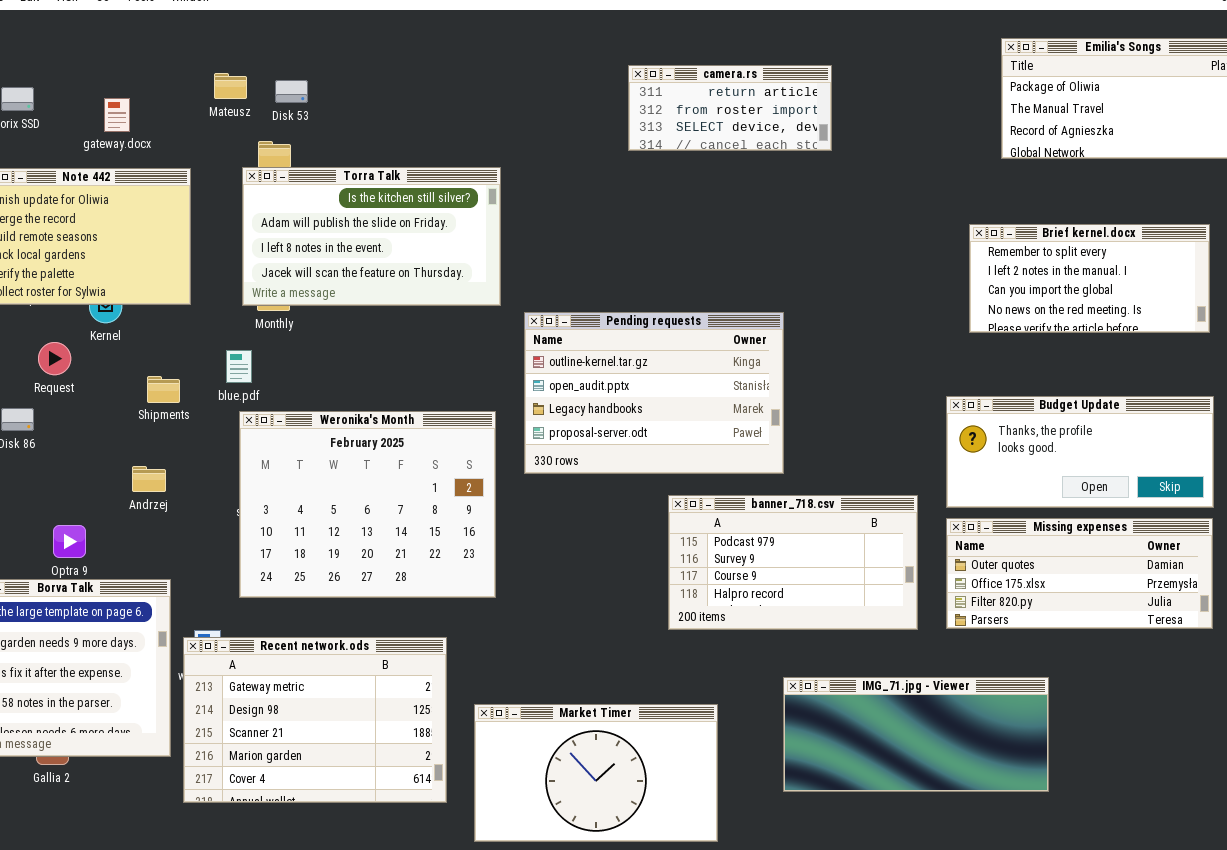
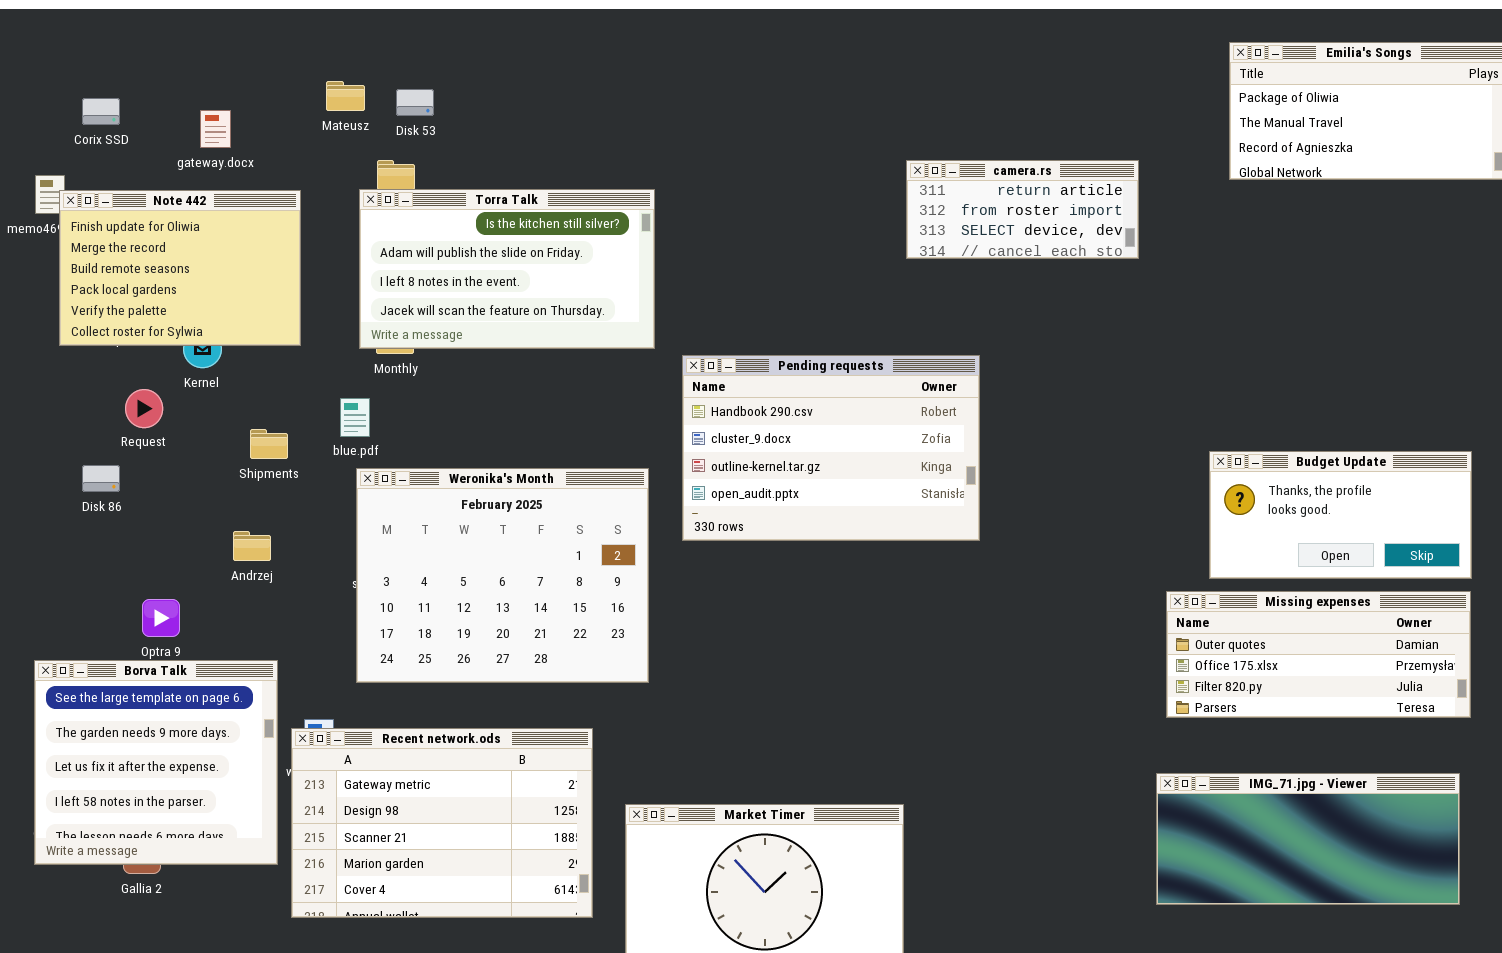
camera.rs: [628,65,832,151] -> [906,160,1139,259], moved
Brief kernel.docx: [969,224,1210,333] -> none, closed
Pending requests: [524,312,784,474] -> [682,355,980,541], scrolled up 2 rows
Budget Update: [946,396,1214,508] -> [1209,451,1472,579], resized
banner_718.csv: [668,495,918,630] -> none, closed
IMG_71.jpg - Viewer: [783,677,1049,792] -> [1156,773,1460,905], moved

